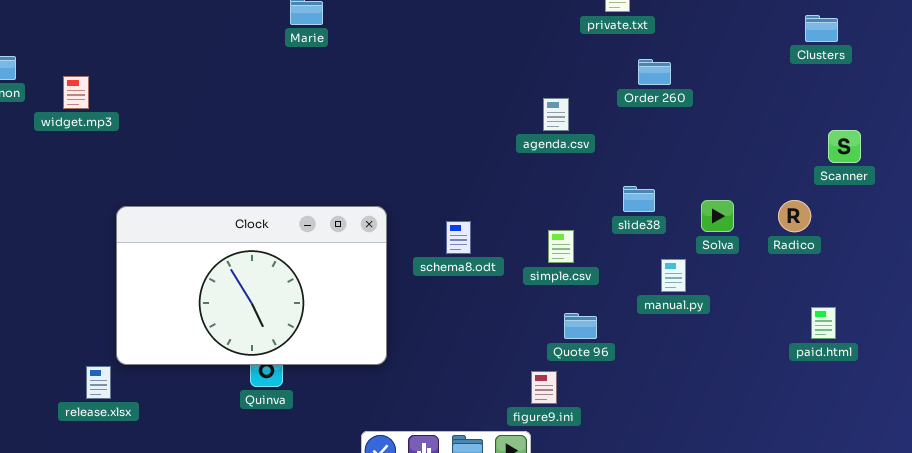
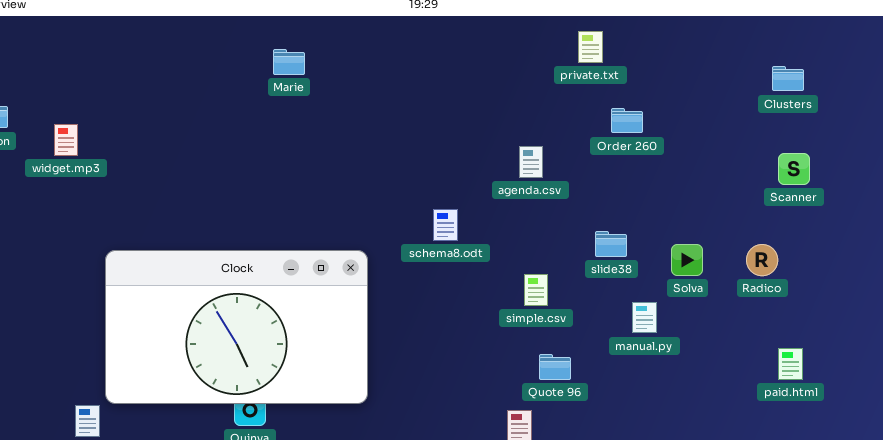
Scanner: [828,130,861,163] -> [778,153,810,185], moved
schema8.odt: [446,221,471,254] -> [433,209,458,241], moved

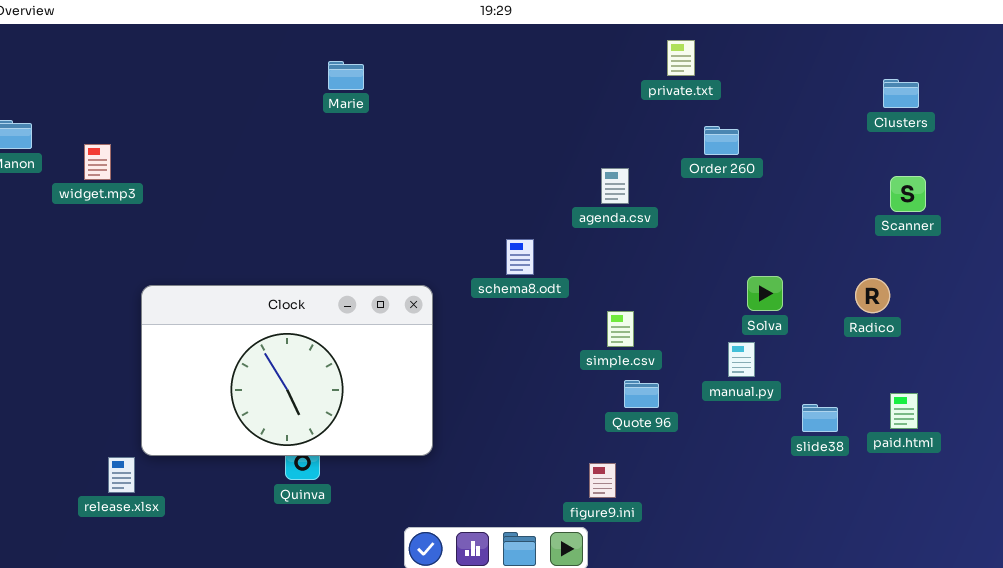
slide38: [595,231,627,257] -> [802,404,838,432], moved
Solva: [671,244,703,276] -> [747,276,783,311], moved
Quote 96: [539,354,571,380] -> [624,380,659,408], moved

